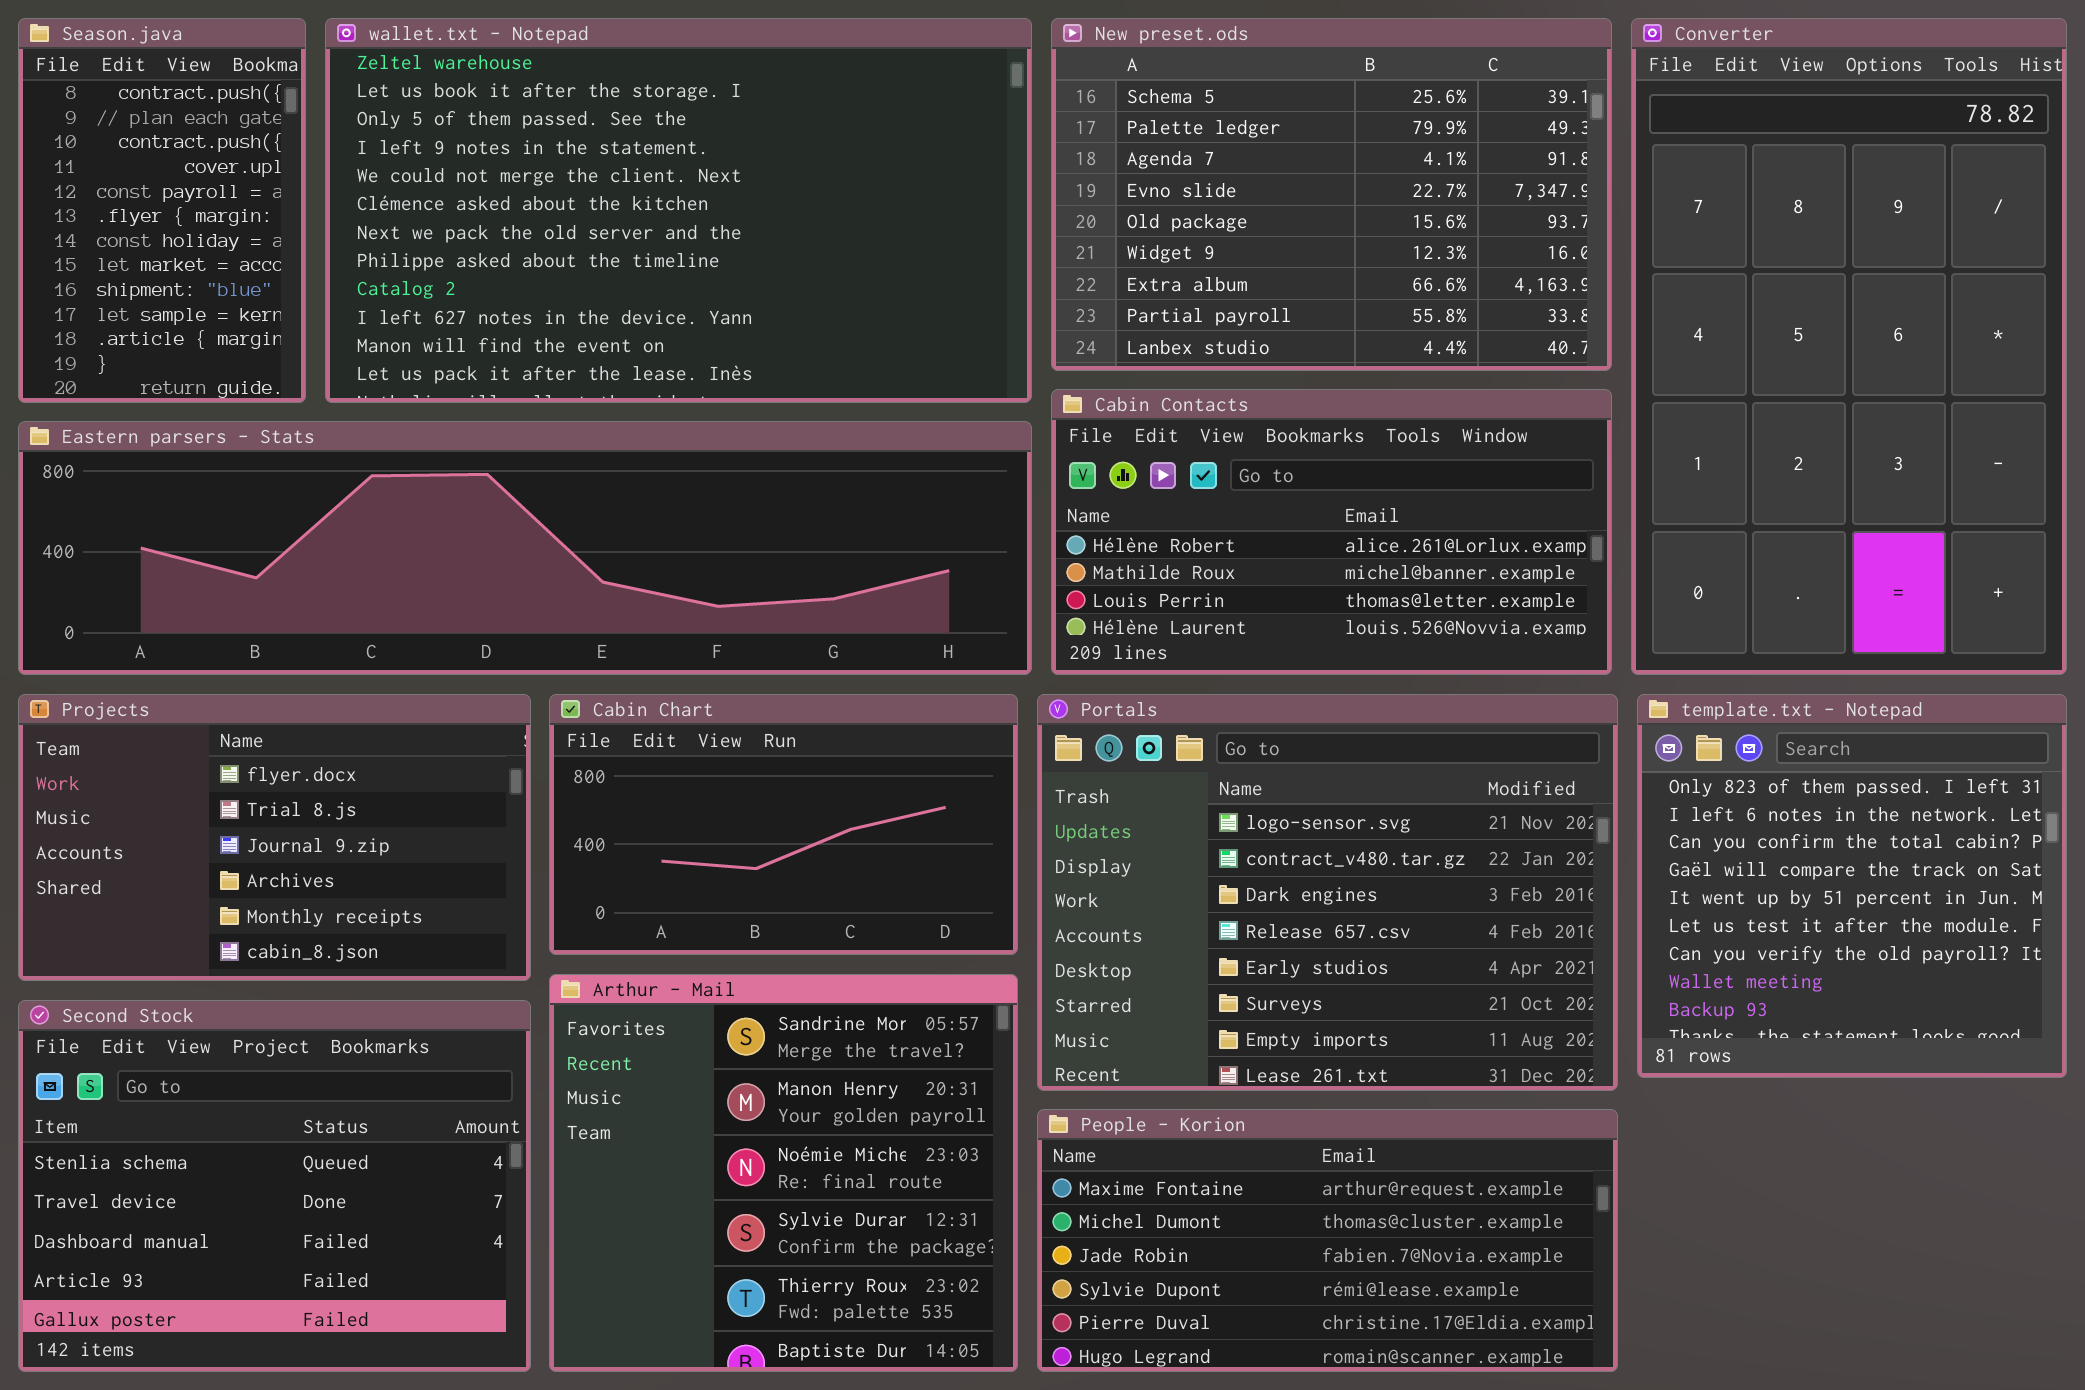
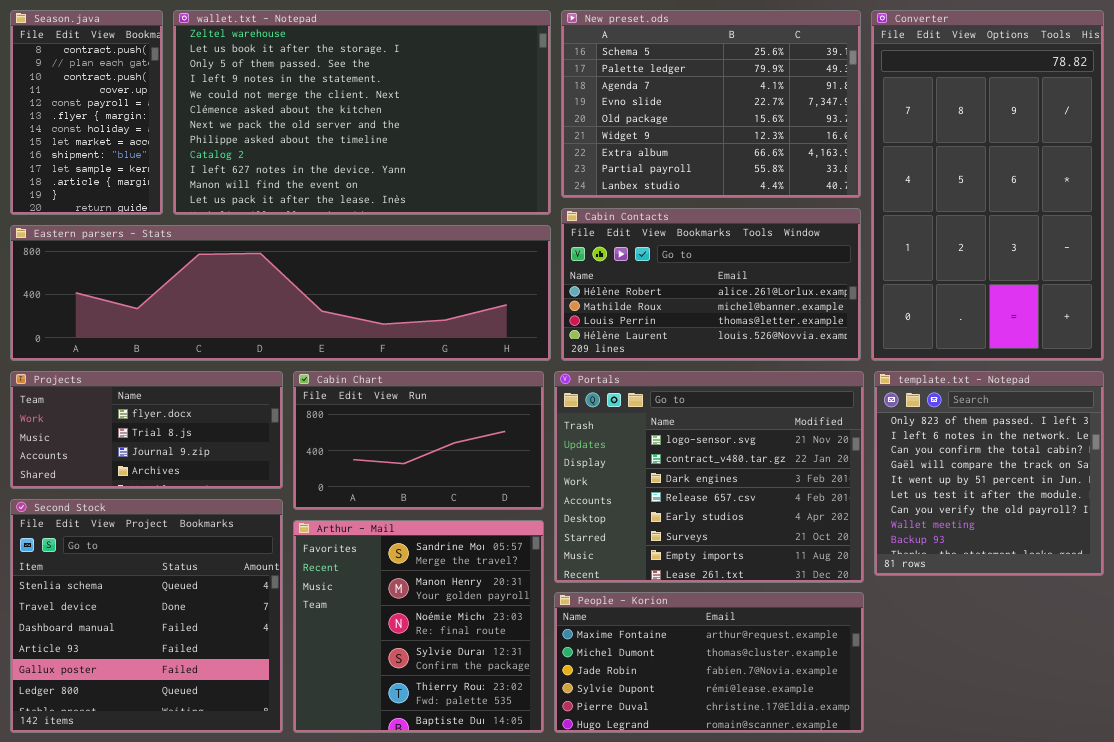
Projects: [18,694,531,981] -> [10,371,283,489], resized
Second Stock: [18,1000,531,1372] -> [10,499,283,733], resized

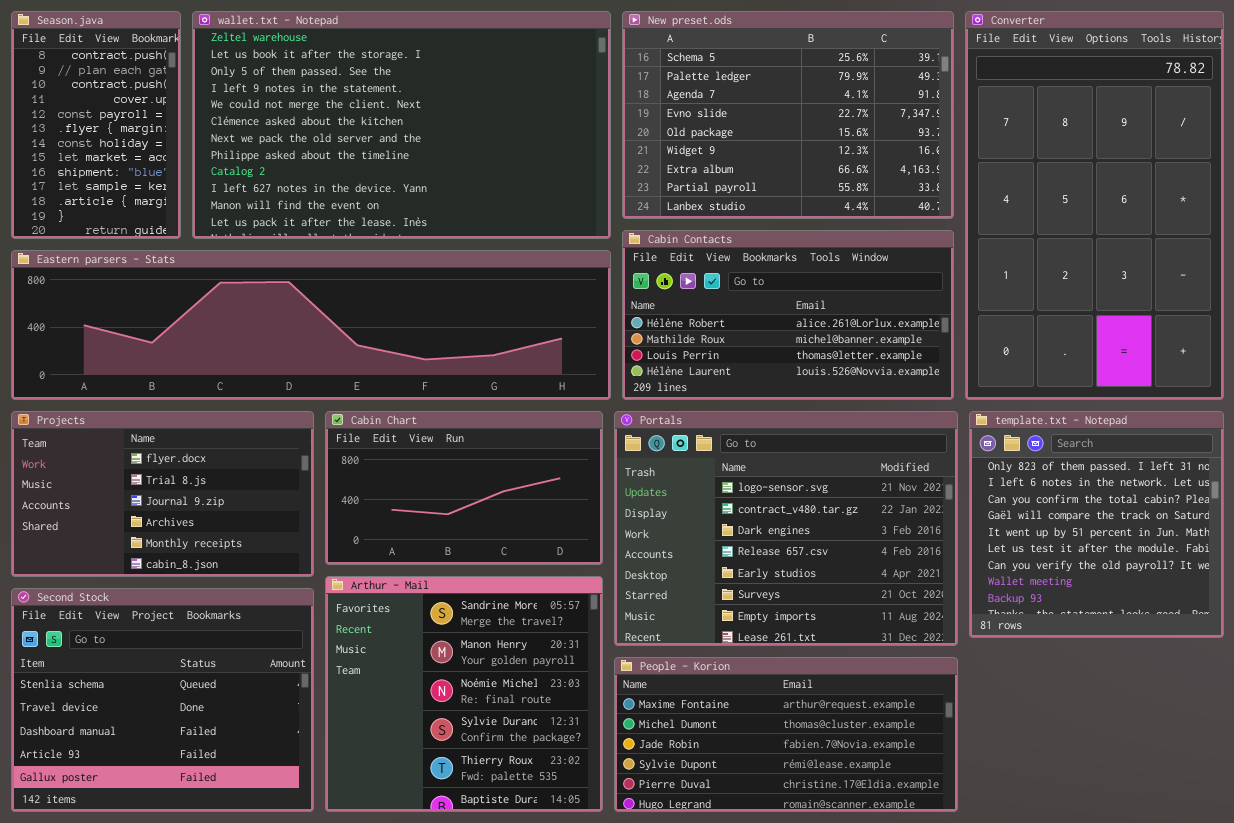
Projects: [10,371,283,489] -> [11,411,314,577], resized
Second Stock: [10,499,283,733] -> [11,588,314,812], resized

